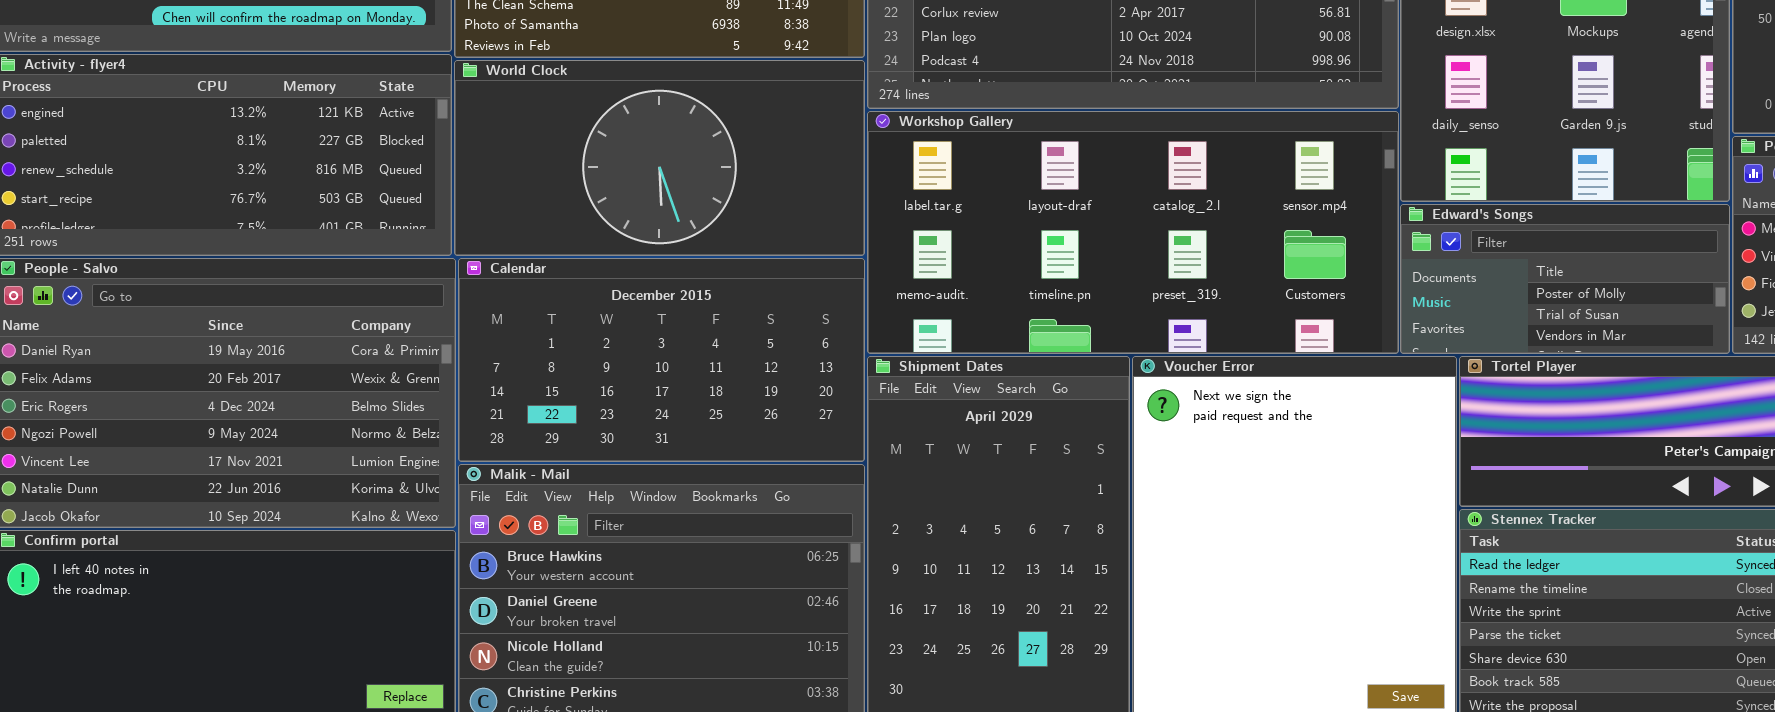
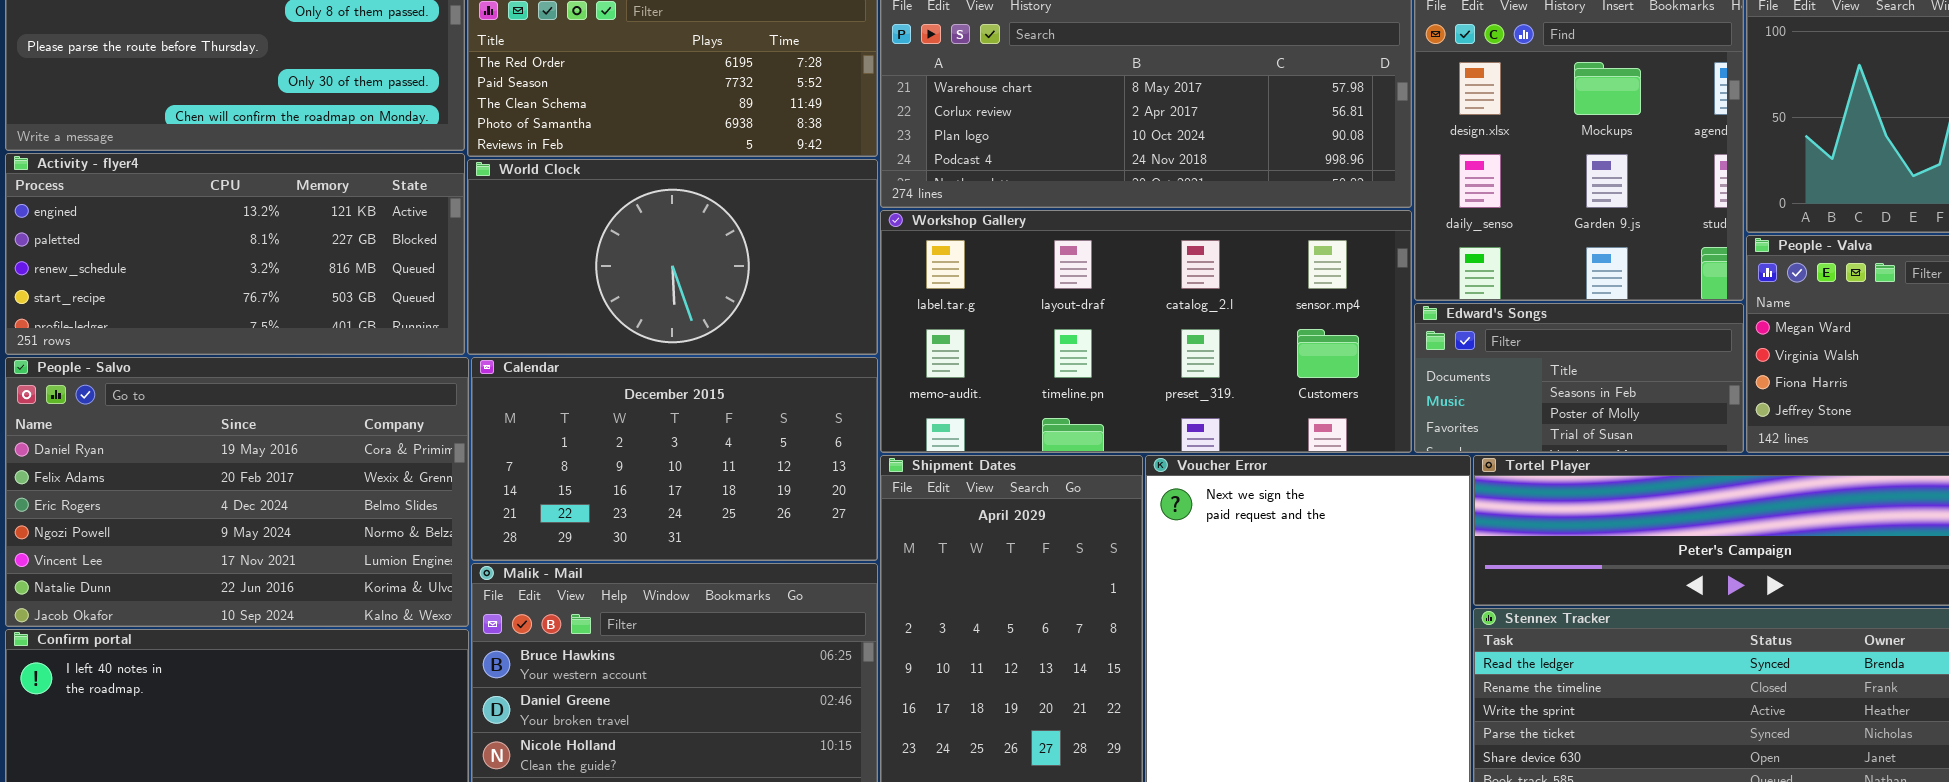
Edward's Songs: [1400,204,1730,354] -> [1414,303,1744,453], scrolled up 1 row

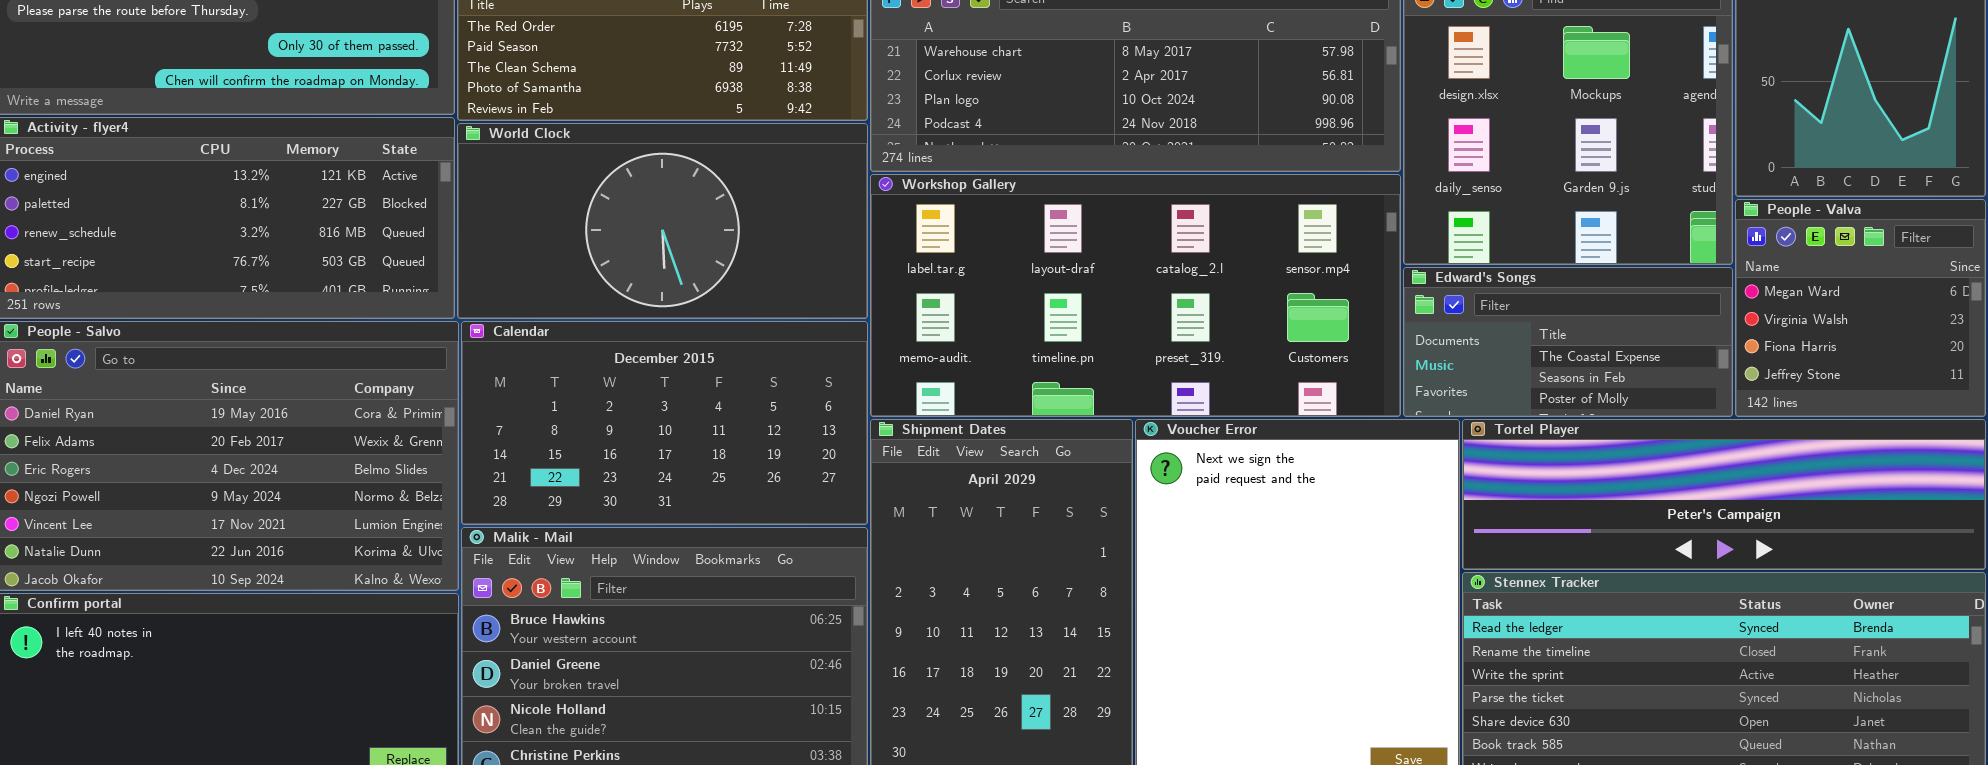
Edward's Songs: [1414,303,1744,453] -> [1403,267,1733,417], scrolled up 1 row

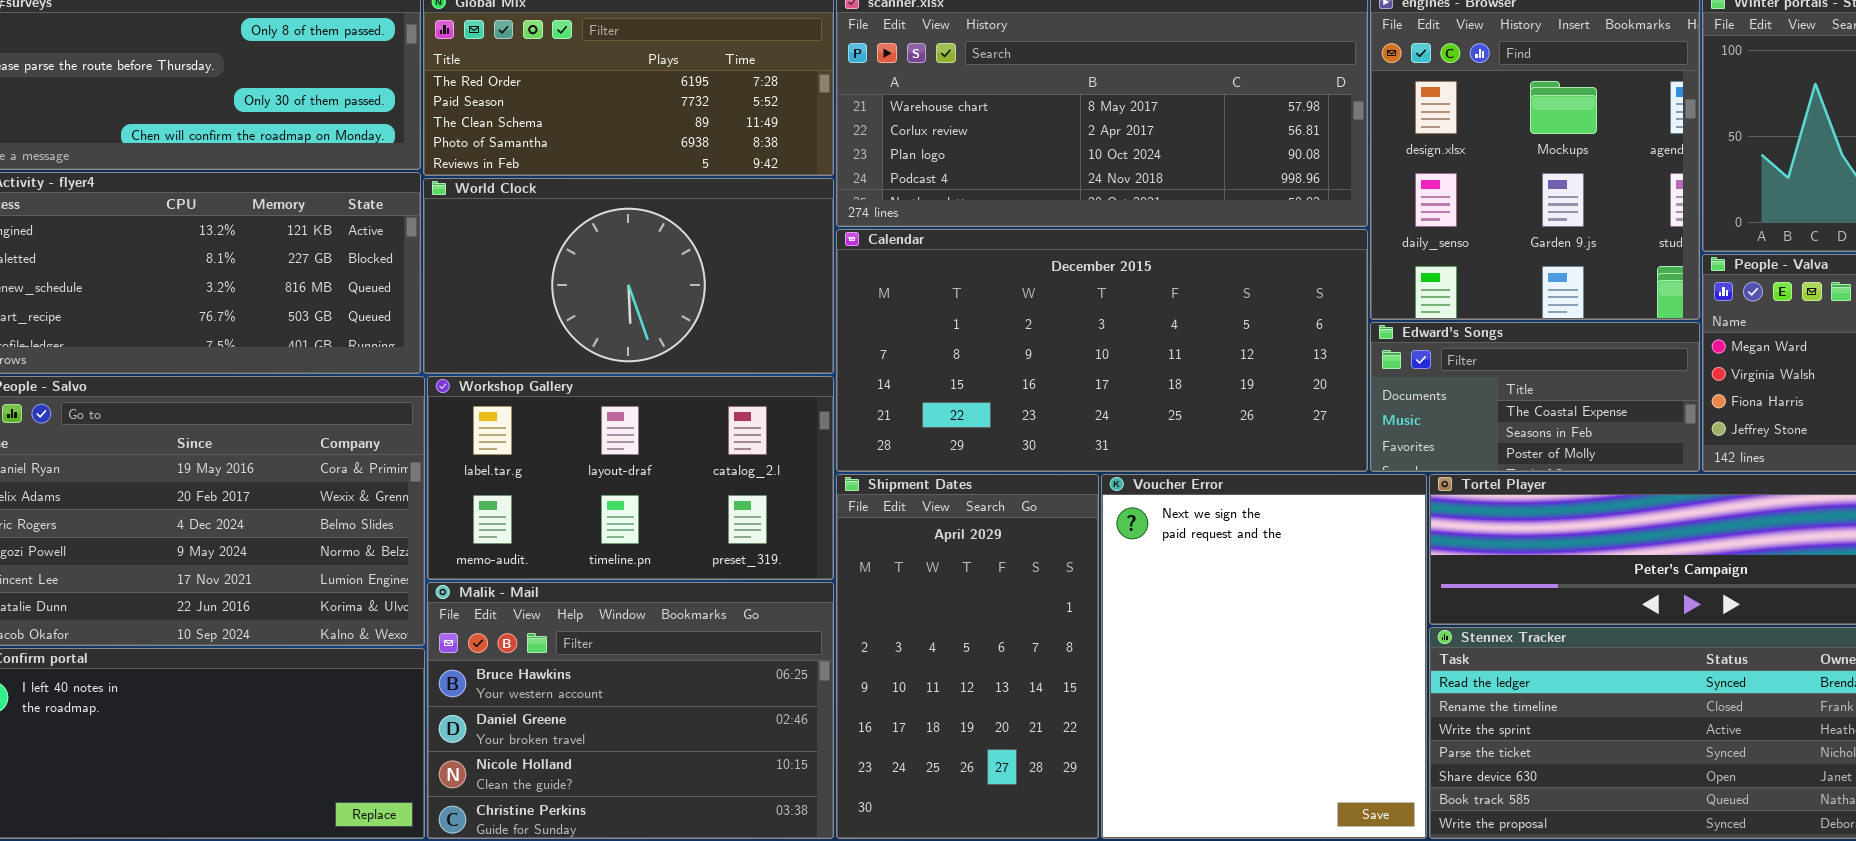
Workshop Gallery: [870,174,1401,417] -> [427,376,834,580], moved, resized
Calendar: [461,321,868,525] -> [836,229,1368,472], moved, resized

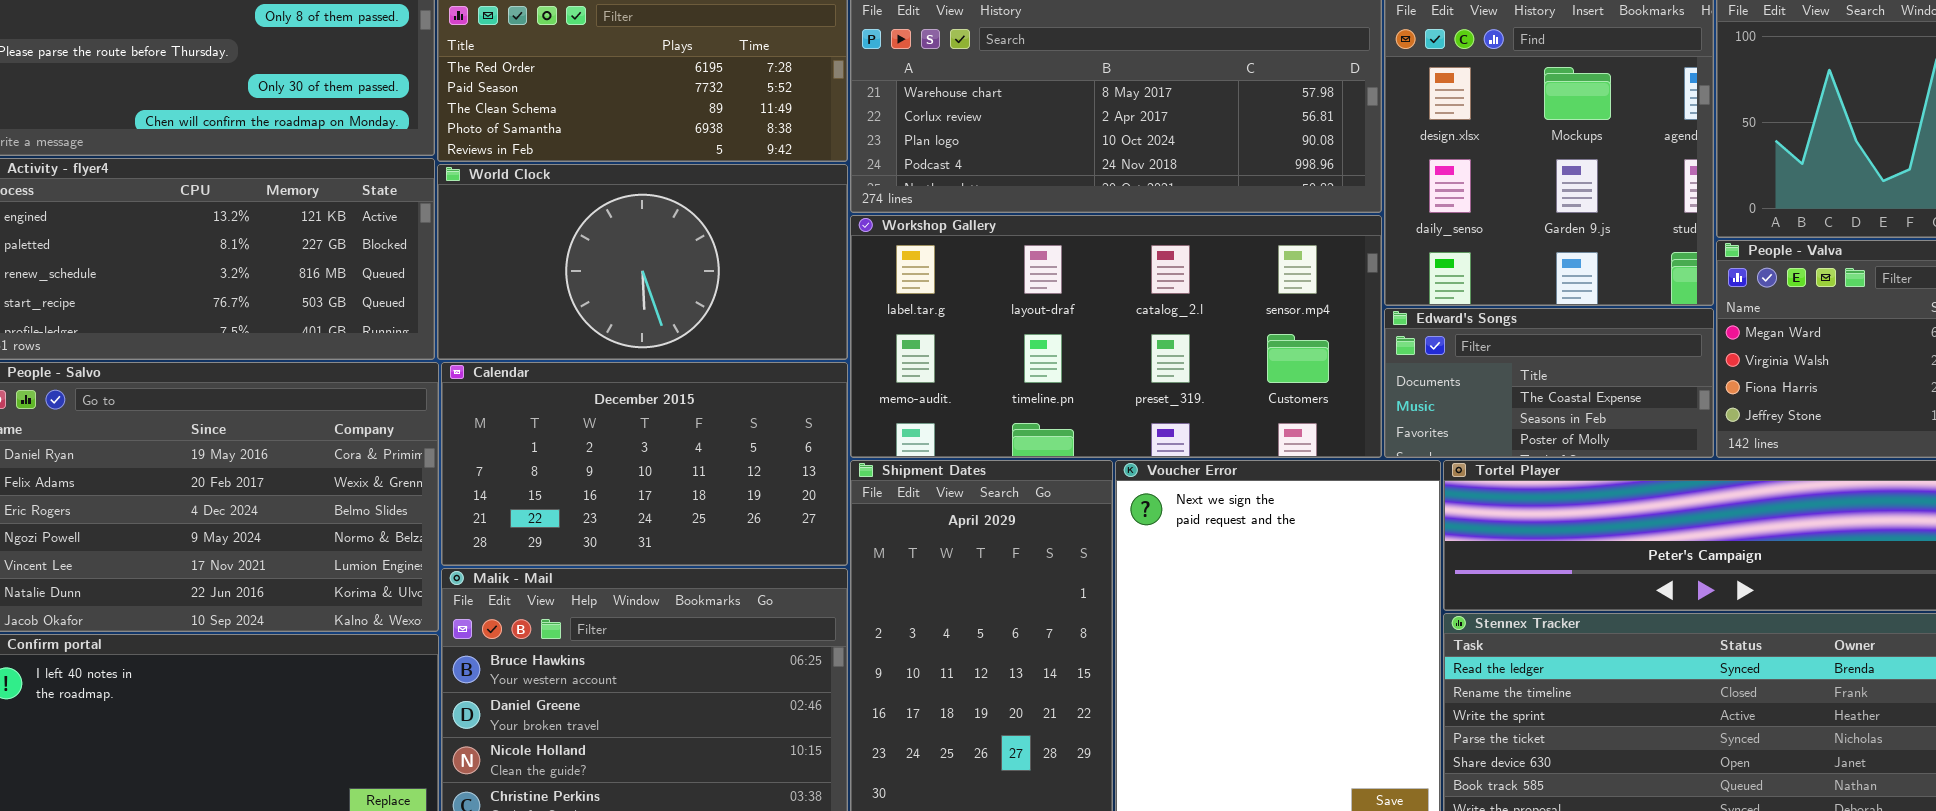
Calendar: [836,229,1368,472] -> [441,362,848,566], moved, resized
Workshop Gallery: [427,376,834,580] -> [850,215,1382,458], moved, resized

